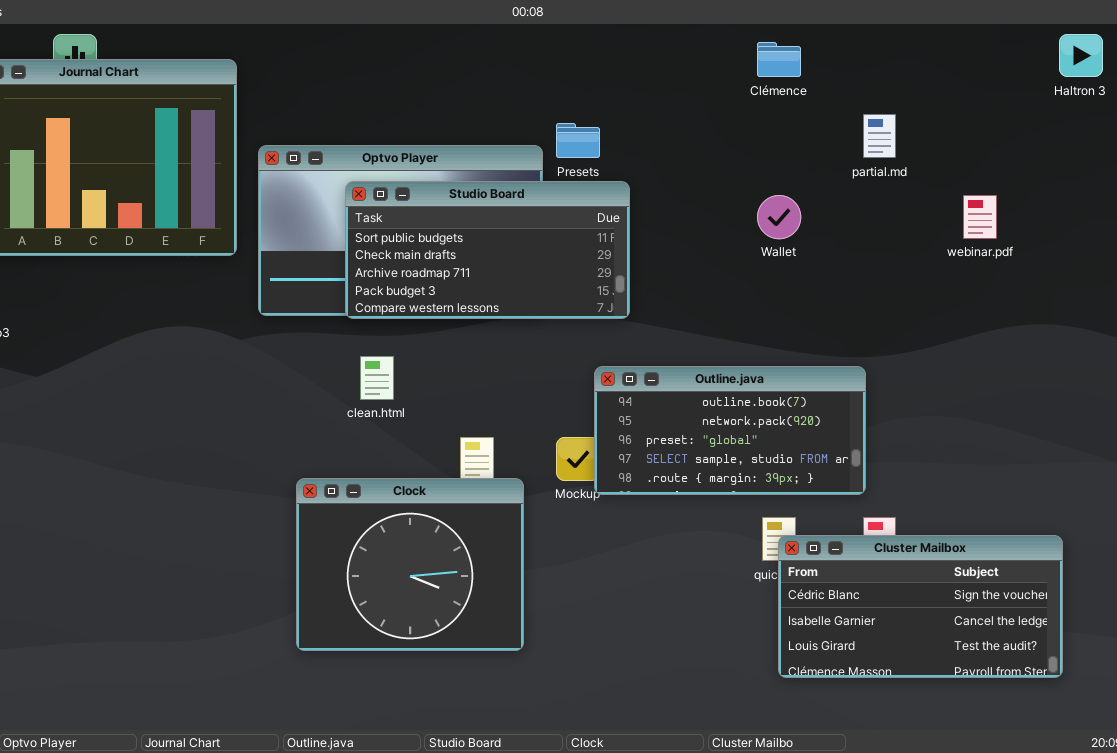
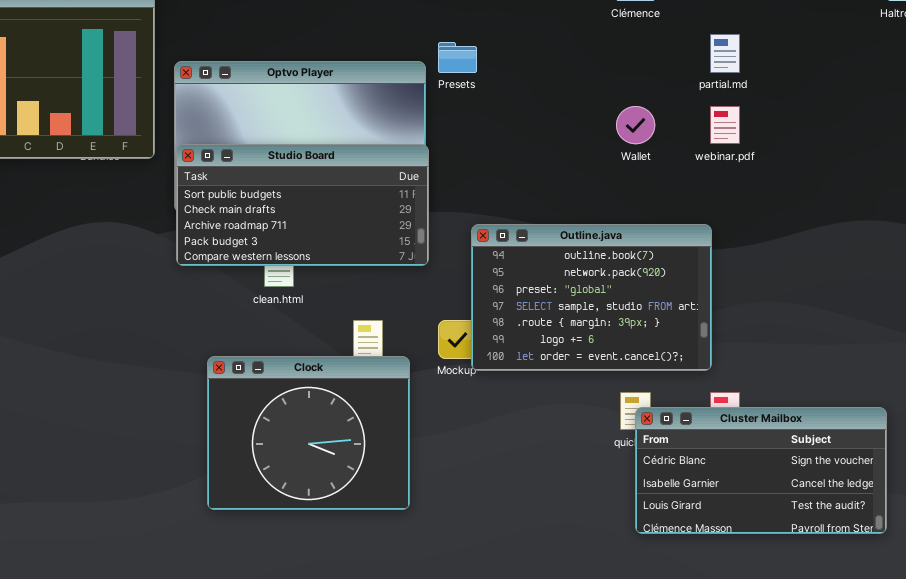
Studio Board: [345,181,630,319] -> [176,144,429,266], moved
webinar.pdf: [963,195,997,239] -> [710,106,740,144], moved
Outline.java: [594,366,866,495] -> [471,224,712,371], resized

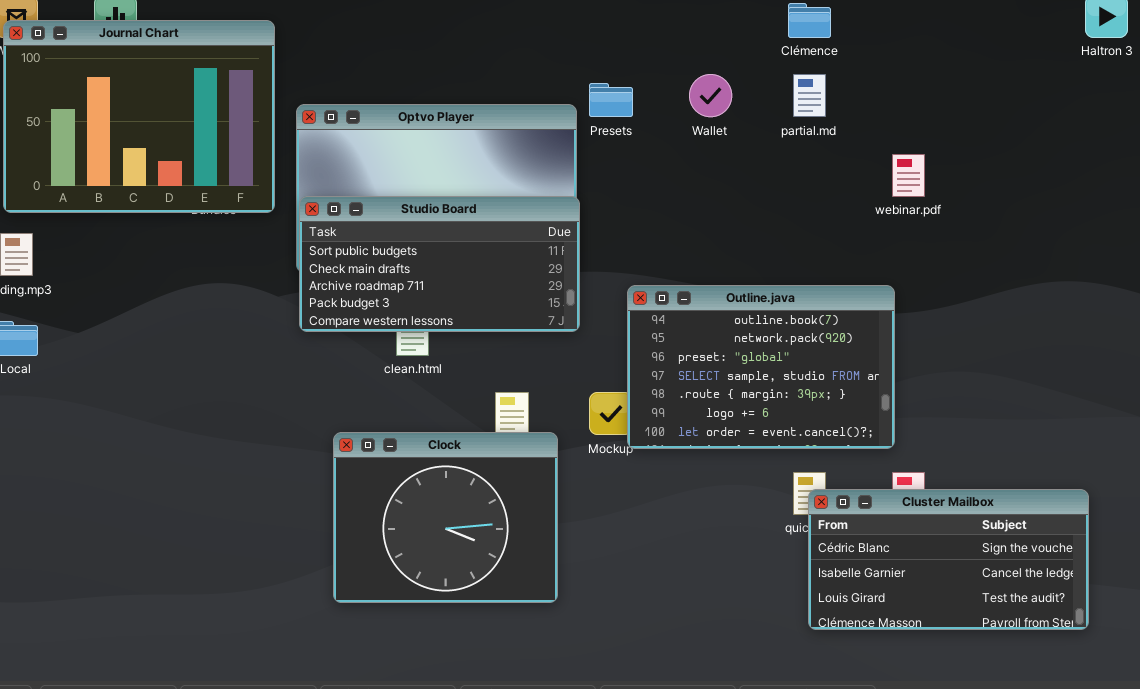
partial.md: [710,34,740,73] -> [793,74,826,117], moved
Wallet: [616,106,655,144] -> [689,74,732,117], moved

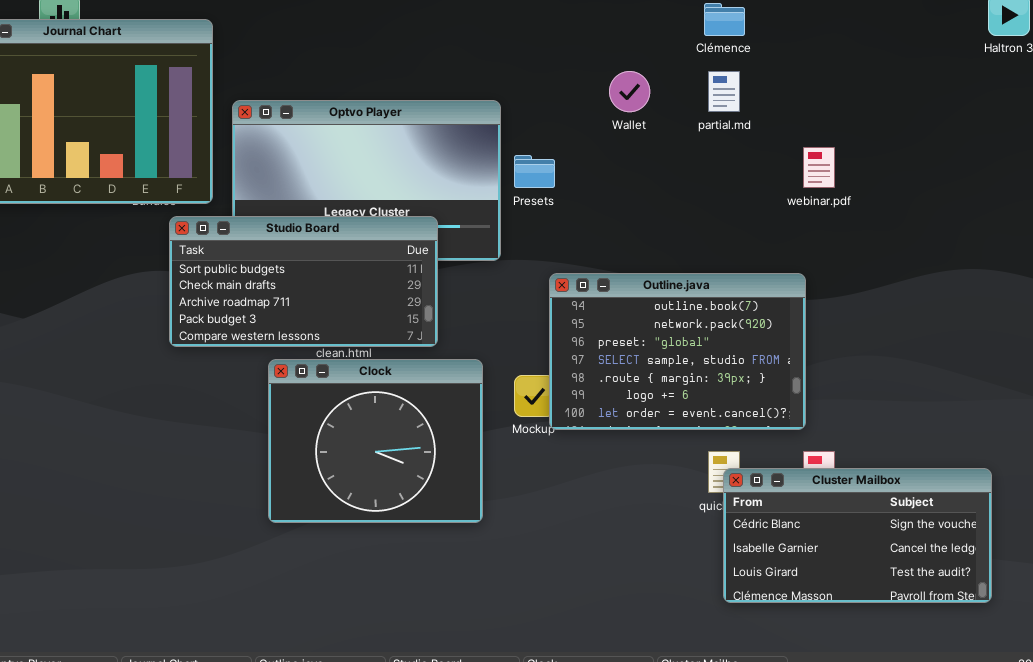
Presets: [589,83,633,117] -> [514,155,555,188], moved
Studio Board: [299,196,580,332] -> [169,216,438,347], moved
Clock: [333,432,558,603] -> [268,359,483,523], moved

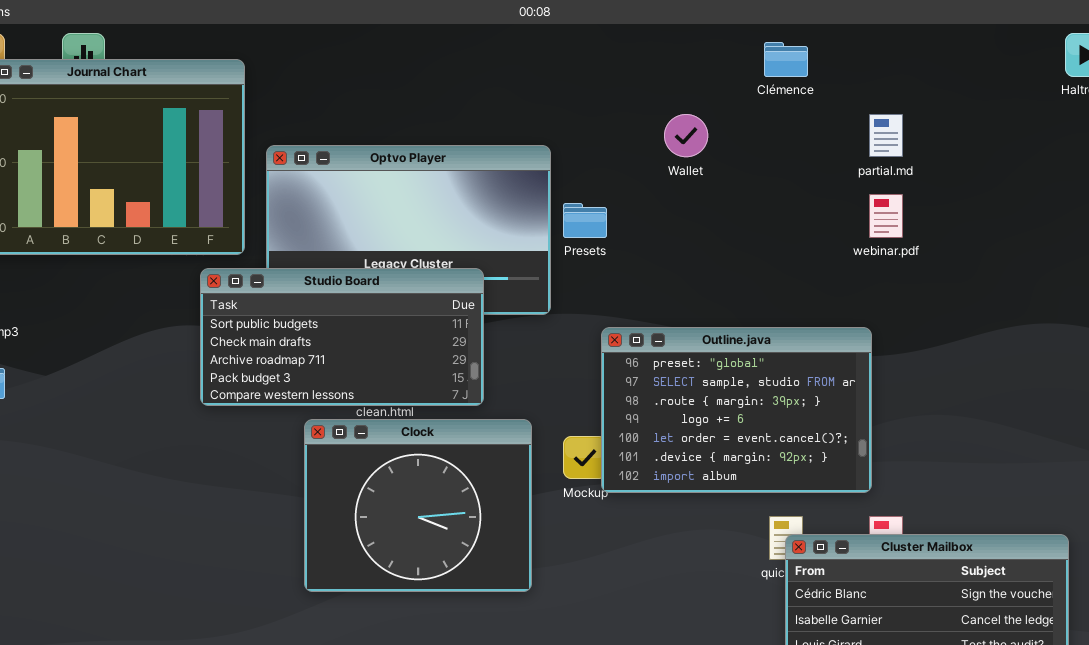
partial.md: [708,71,740,112] -> [869,114,903,157], moved
Outline.java: [549,273,806,430] -> [601,327,872,493], scrolled down 2 rows

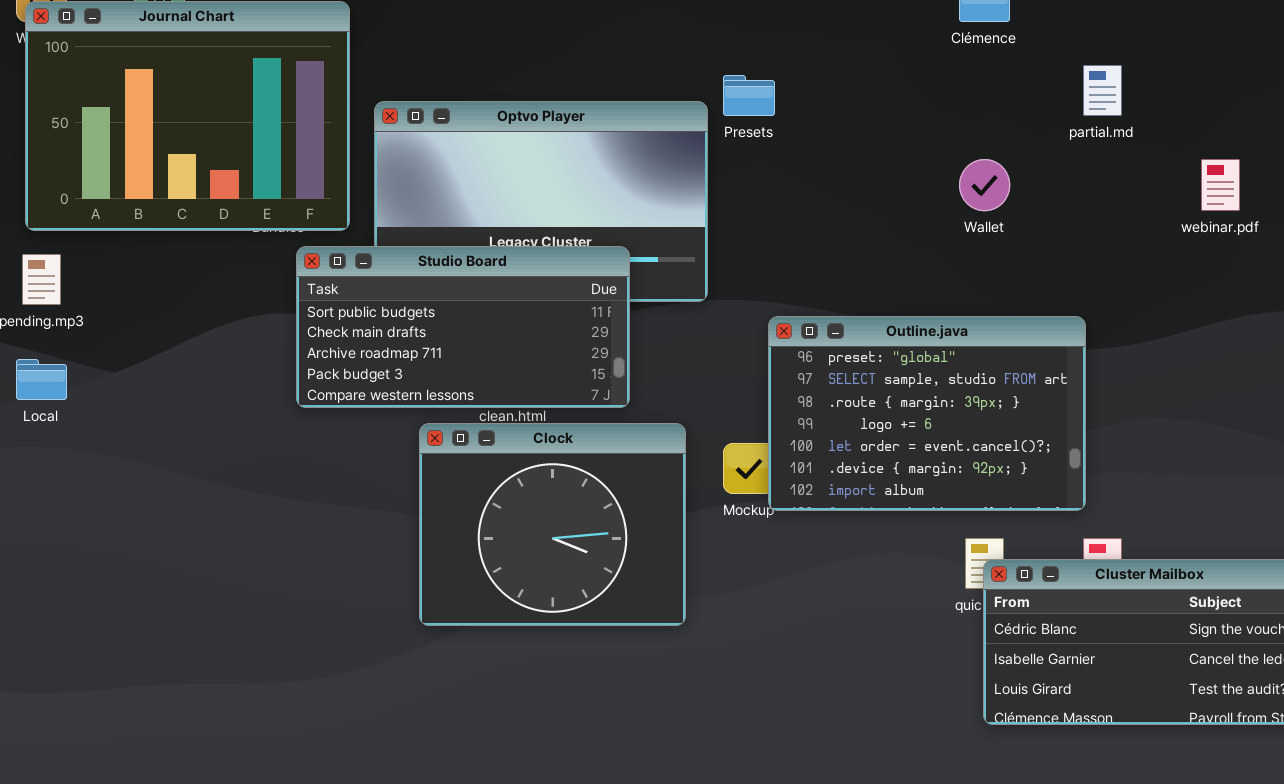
Wallet: [664,114,708,157] -> [959,159,1010,211], moved
webinar.pdf: [869,194,903,238] -> [1201,159,1240,211], moved
Presets: [563,203,607,238] -> [723,75,775,116], moved

